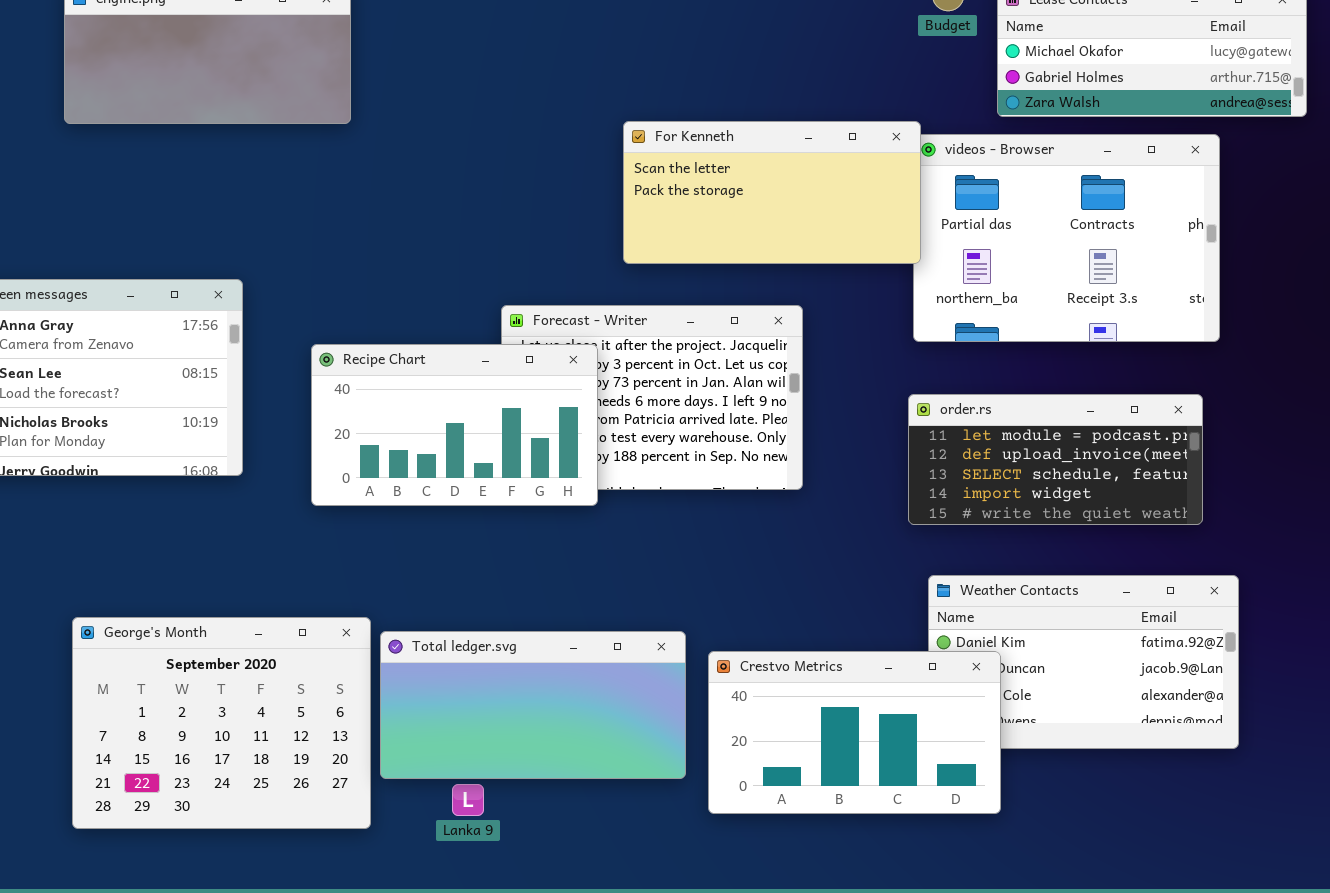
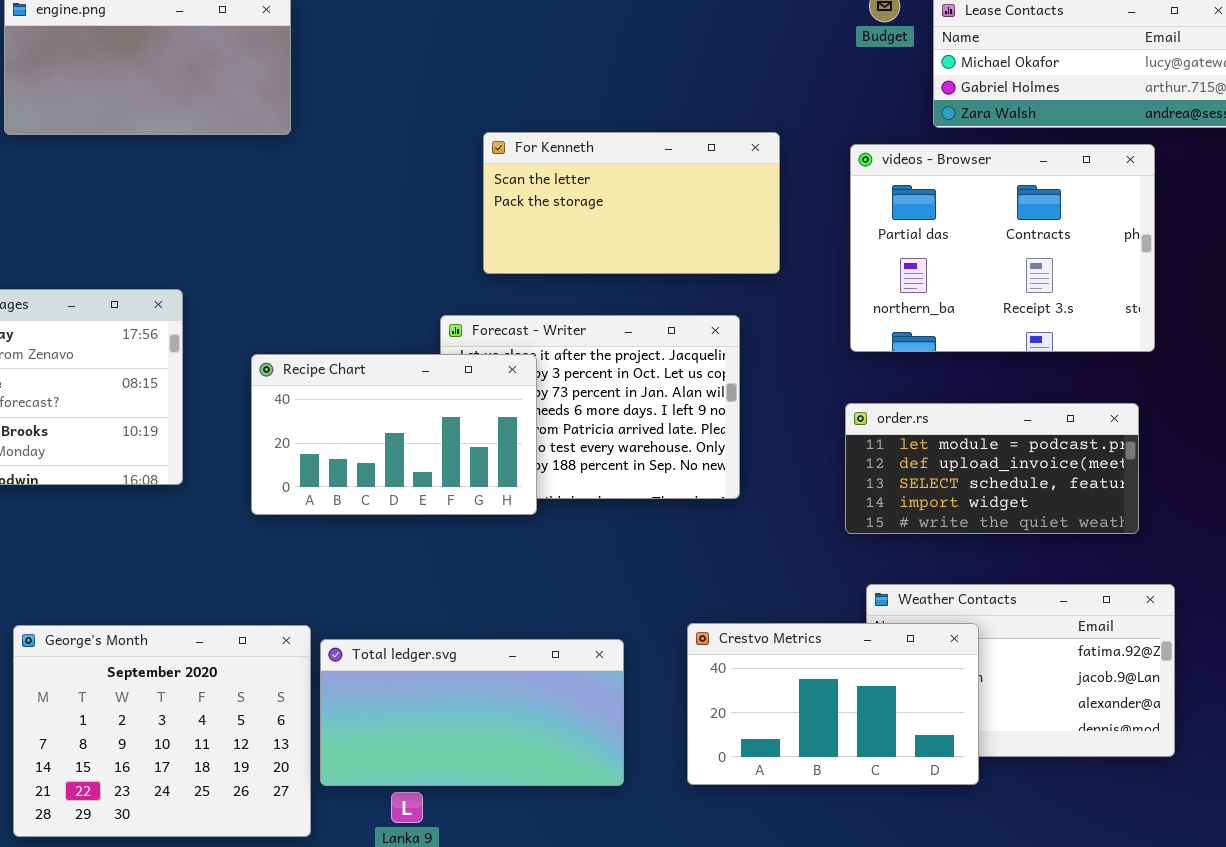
For Kenneth: [623,121,921,264] -> [483,132,780,274], moved
Crestvo Metrics: [708,651,1001,814] -> [687,623,979,785], moved

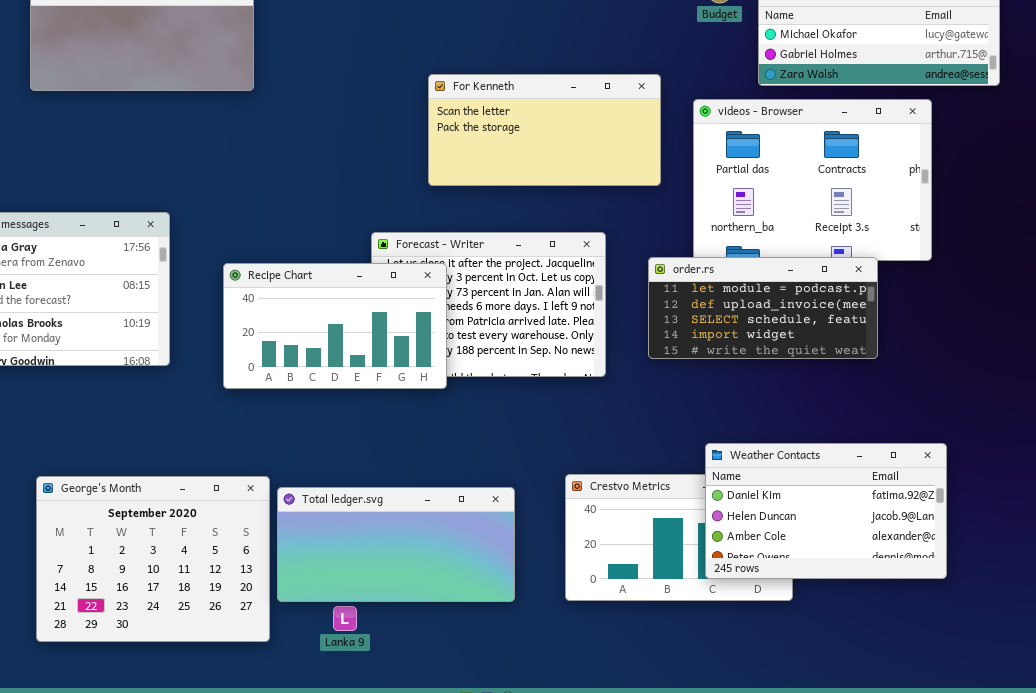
For Kenneth: [483,132,780,274] -> [428,74,661,186], moved
order.rs: [845,403,1139,534] -> [648,257,878,359], moved
Weather Contacts: [866,584,1175,757] -> [705,443,947,579], raised

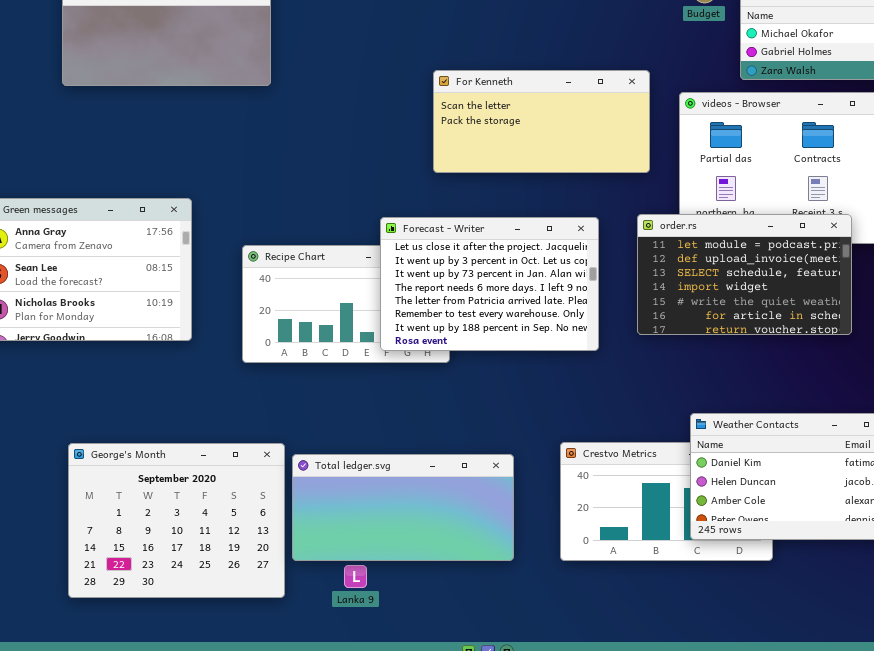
Forecast - Writer: [371,232,606,377] -> [380,217,599,351], raised
order.rs: [648,257,878,359] -> [637,214,852,335], resized

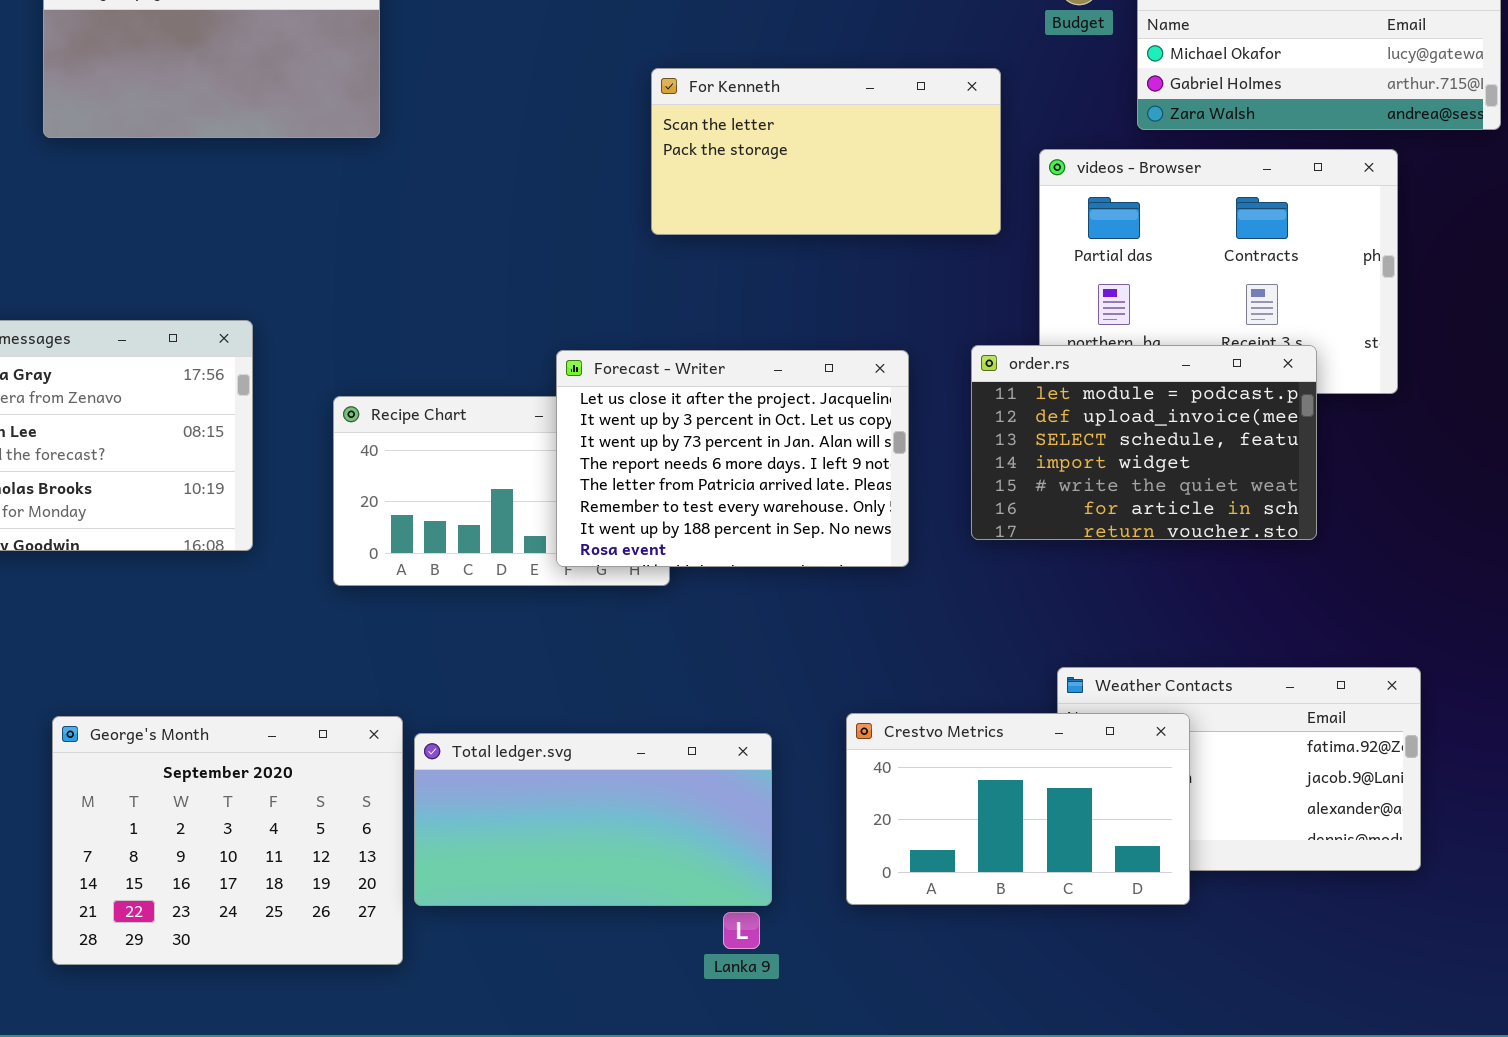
For Kenneth: [433,70,650,173] -> [651,68,1001,235], moved
Crestvo Metrics: [560,442,773,561] -> [846,713,1190,905], raised
Lanka 9: [344,565,367,588] -> [723,912,760,949], moved

